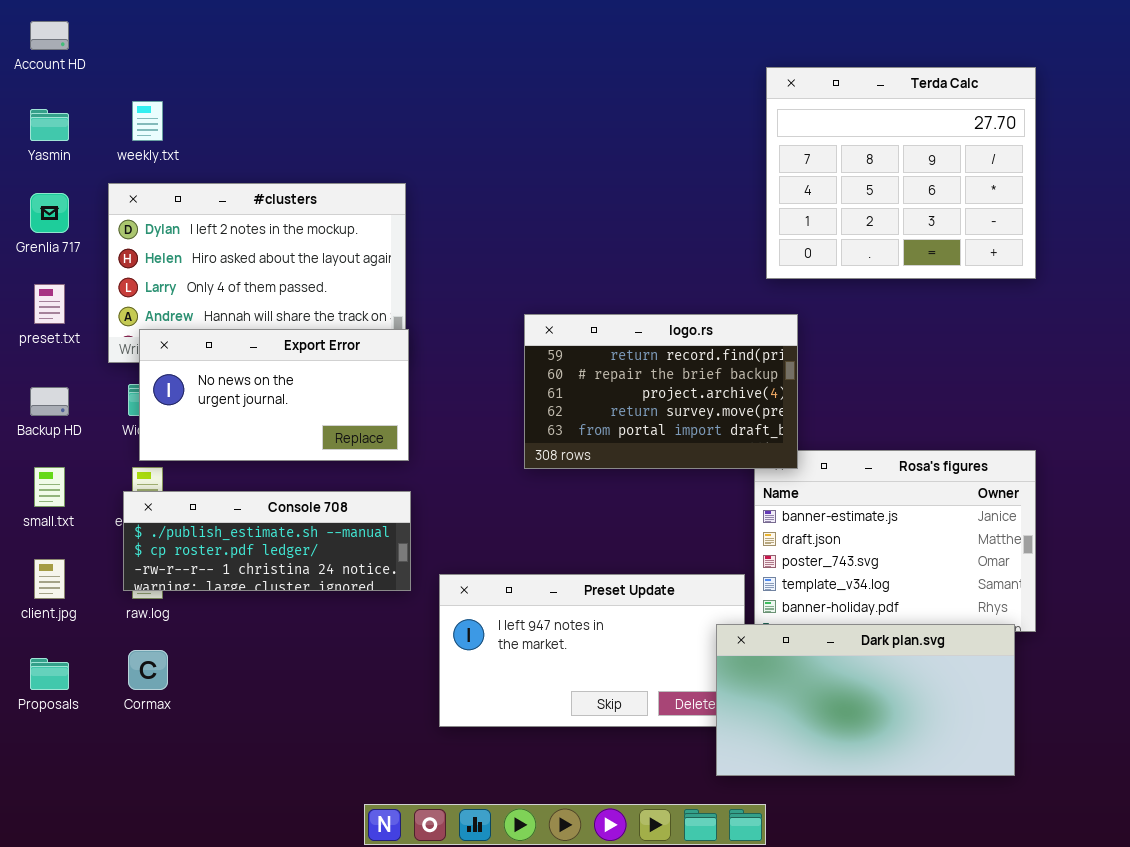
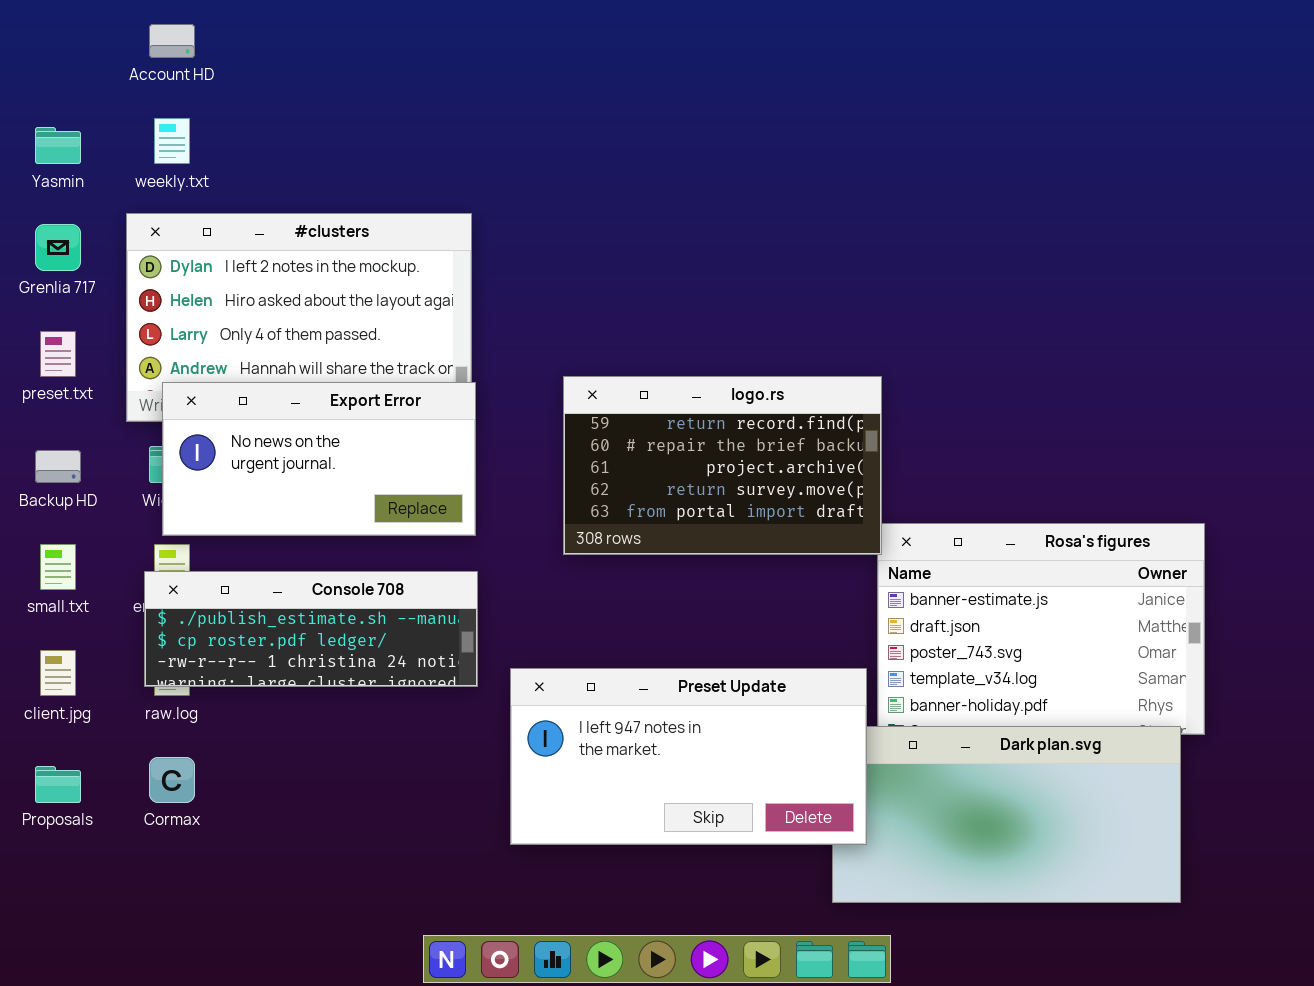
Account HD: [30,21,69,50] -> [149,24,195,58], moved
Terda Calc: [766,67,1036,279] -> none, closed
logo.rs: [524,314,798,469] -> [563,376,882,555], moved
Preset Update: [439,574,745,727] -> [510,668,867,845], raised

